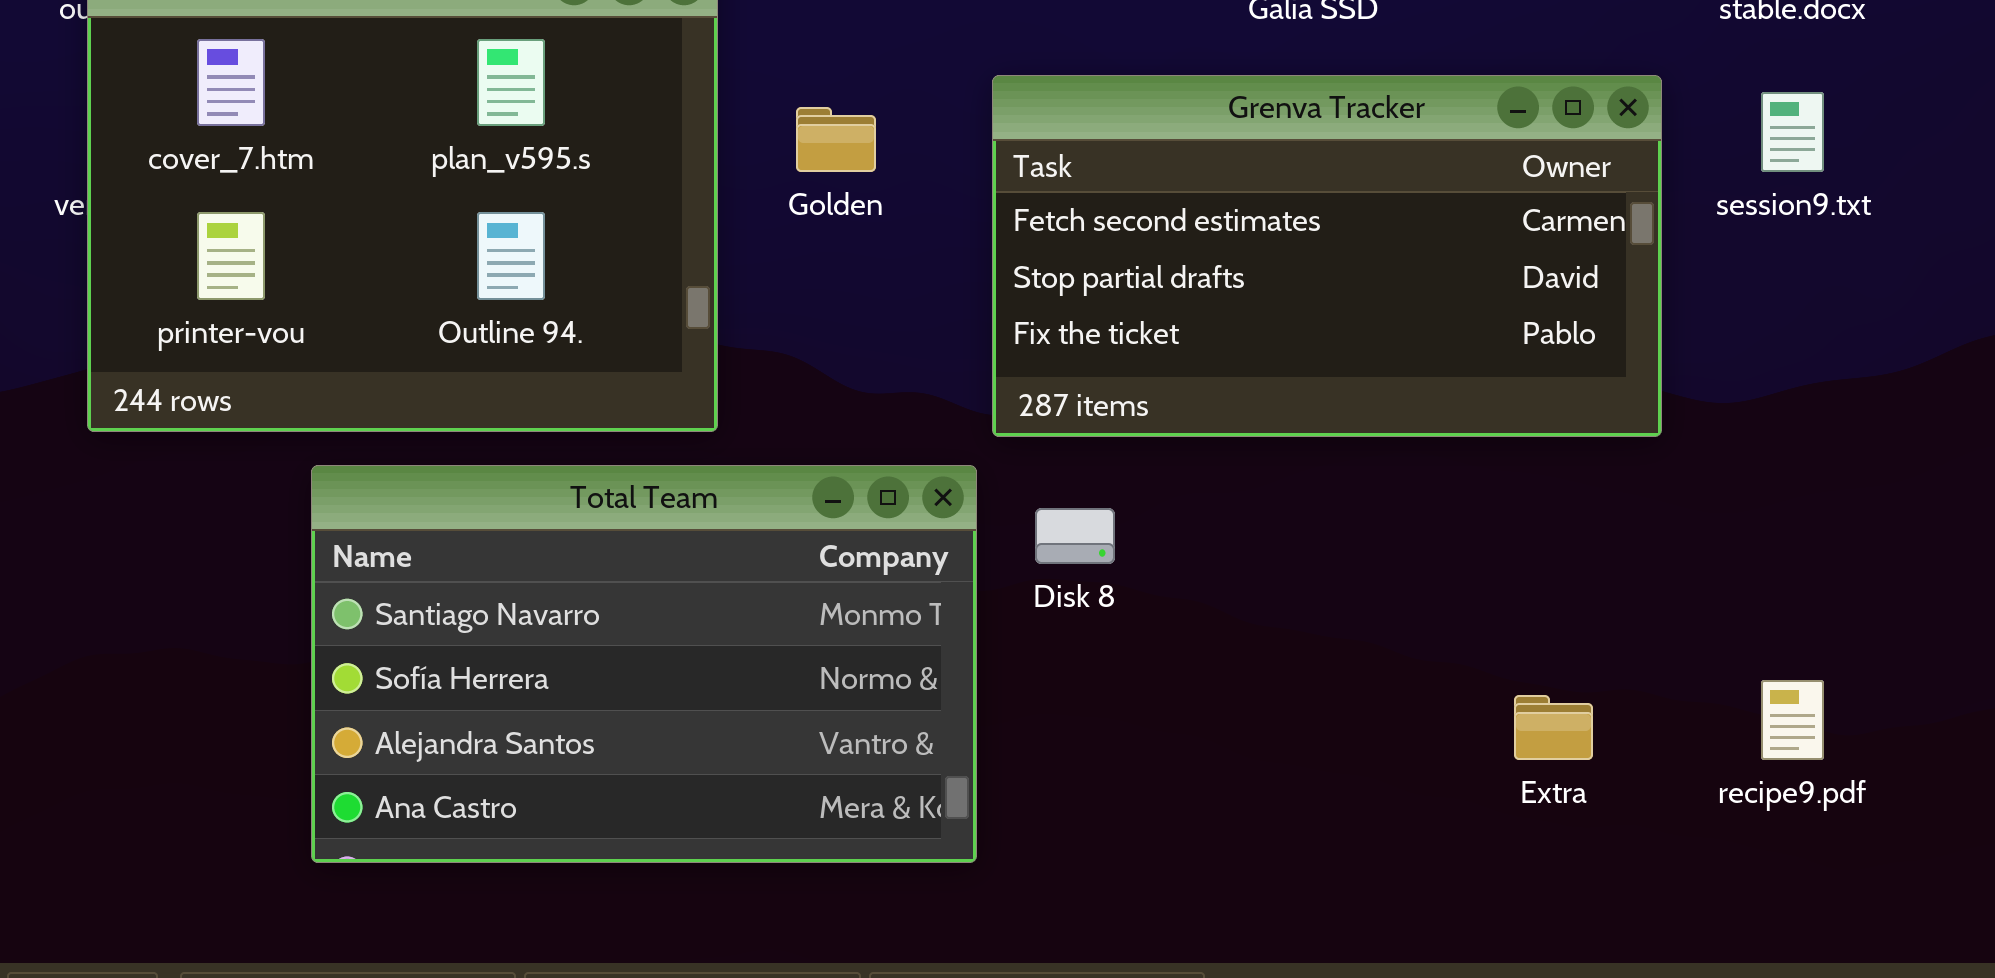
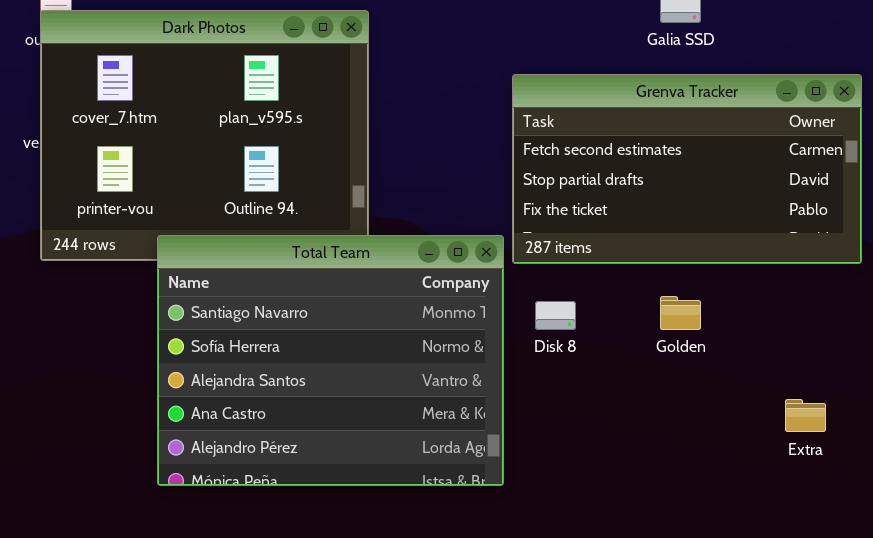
Golden: [796,107,876,172] -> [660,296,701,330], moved
Total Team: [311,465,977,863] -> [157,235,504,486], resized

